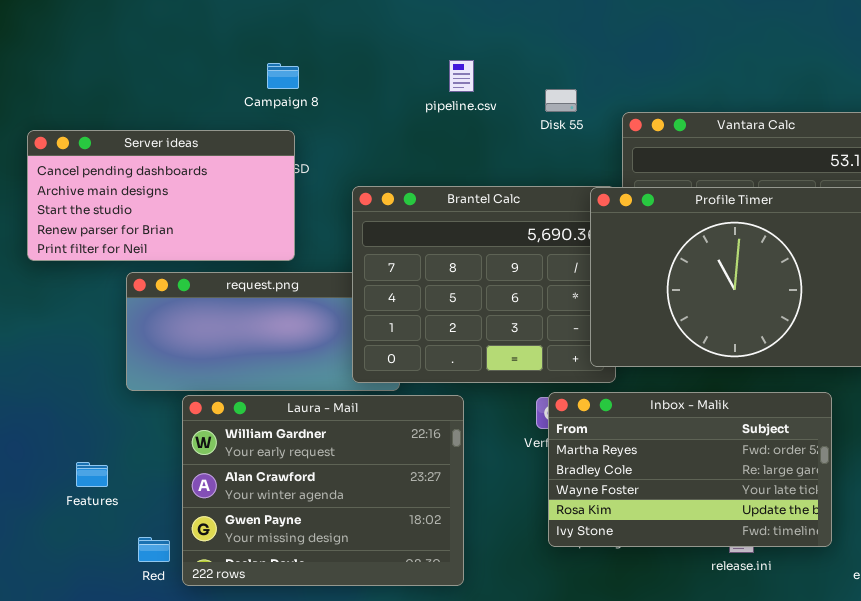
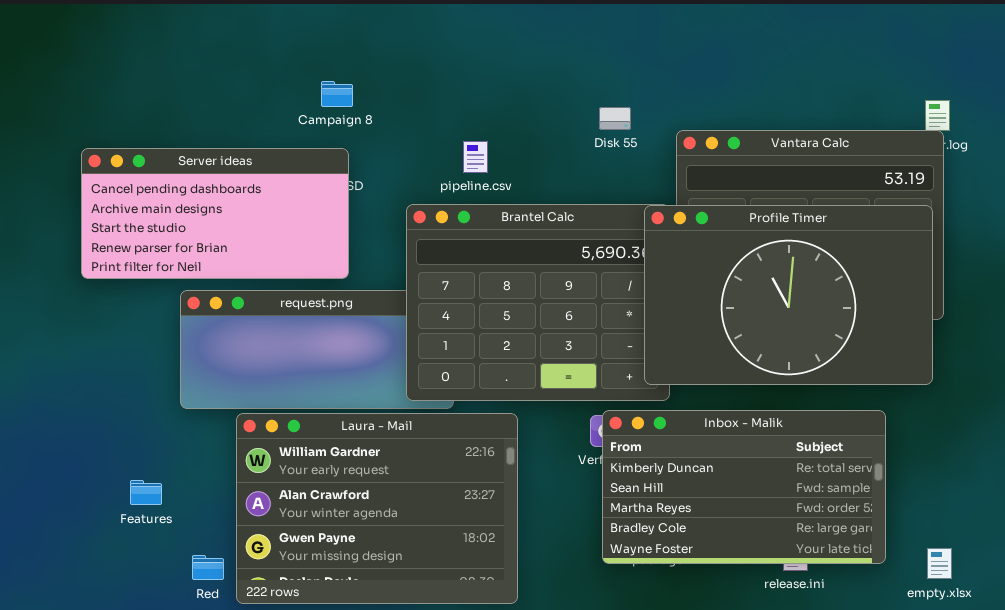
pipeline.csv: [449,60,474,92] -> [463,141,488,173], moved
Inbox - Malik: [548,392,832,547] -> [602,410,886,564], scrolled up 2 rows

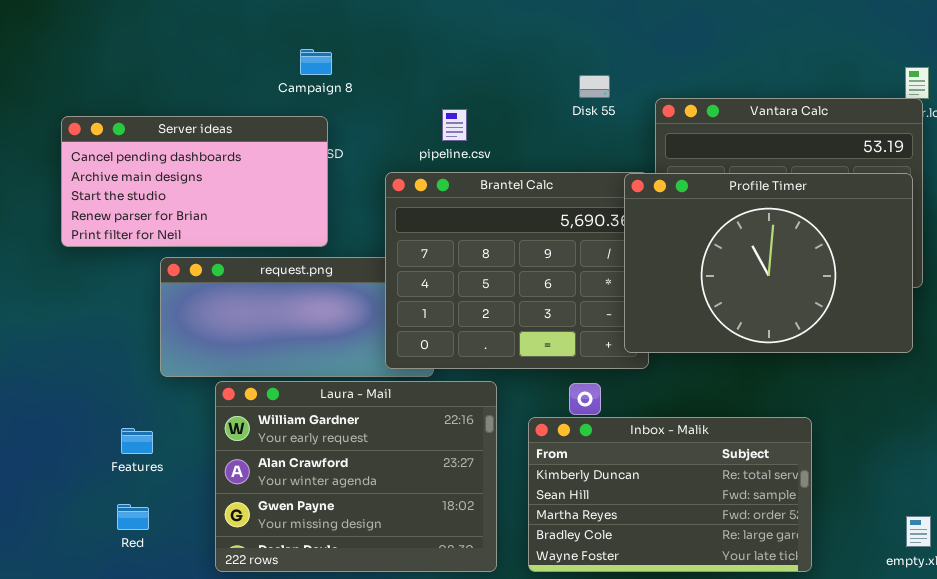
Inbox - Malik: [602,410,886,564] -> [528,417,812,572], moved
Features: [130,480,162,505] -> [121,428,153,454], moved
Red: [192,555,224,580] -> [117,504,149,530], moved

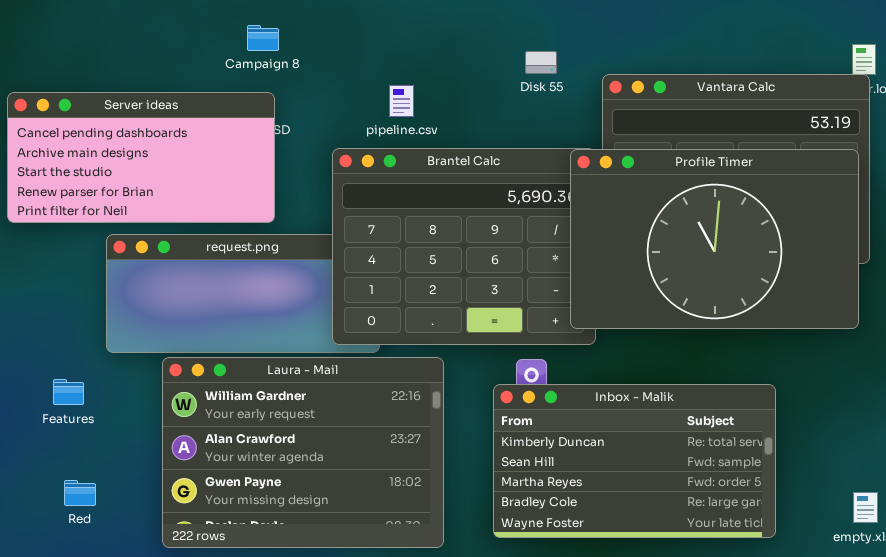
Inbox - Malik: [528,417,812,572] -> [493,384,776,538], moved
Features: [121,428,153,454] -> [53,379,84,405], moved

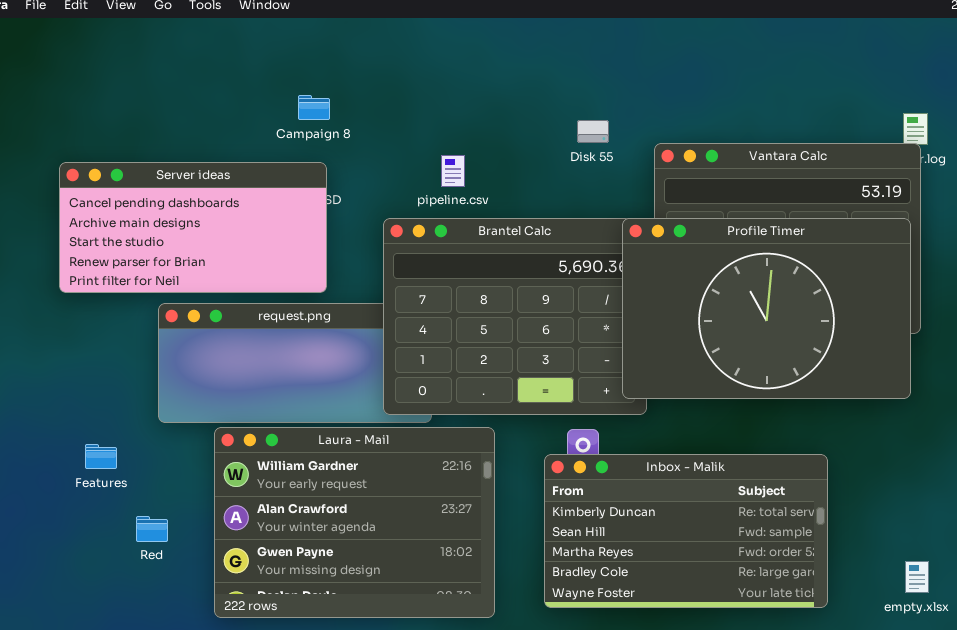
Features: [53,379,84,405] -> [85,444,117,469], moved
Red: [64,480,96,506] -> [136,516,168,542], moved

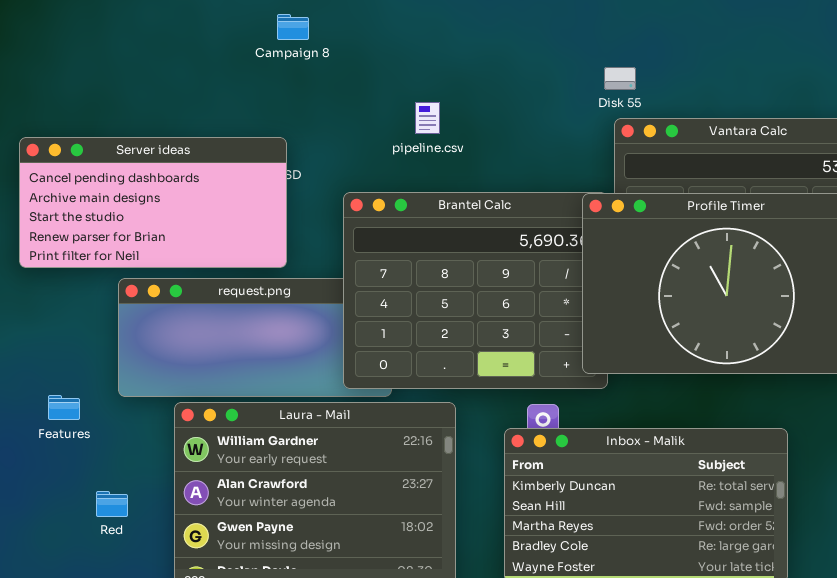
Campaign 8: [298,95,330,120] -> [277,14,309,40], moved
Disk 55: [577,120,609,143] -> [604,67,636,90], moved
pipeline.csv: [441,155,465,187] -> [415,102,440,134], moved
Features: [85,444,117,469] -> [48,395,80,420], moved

